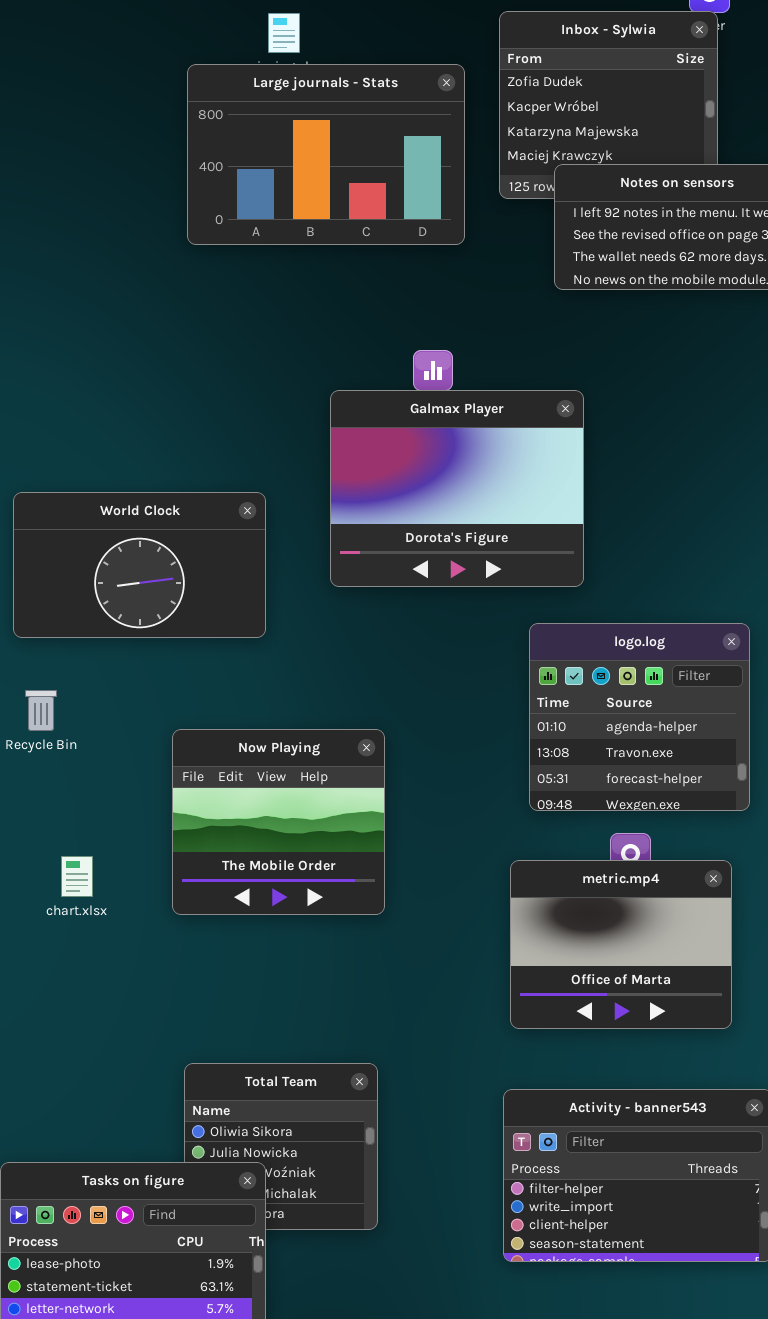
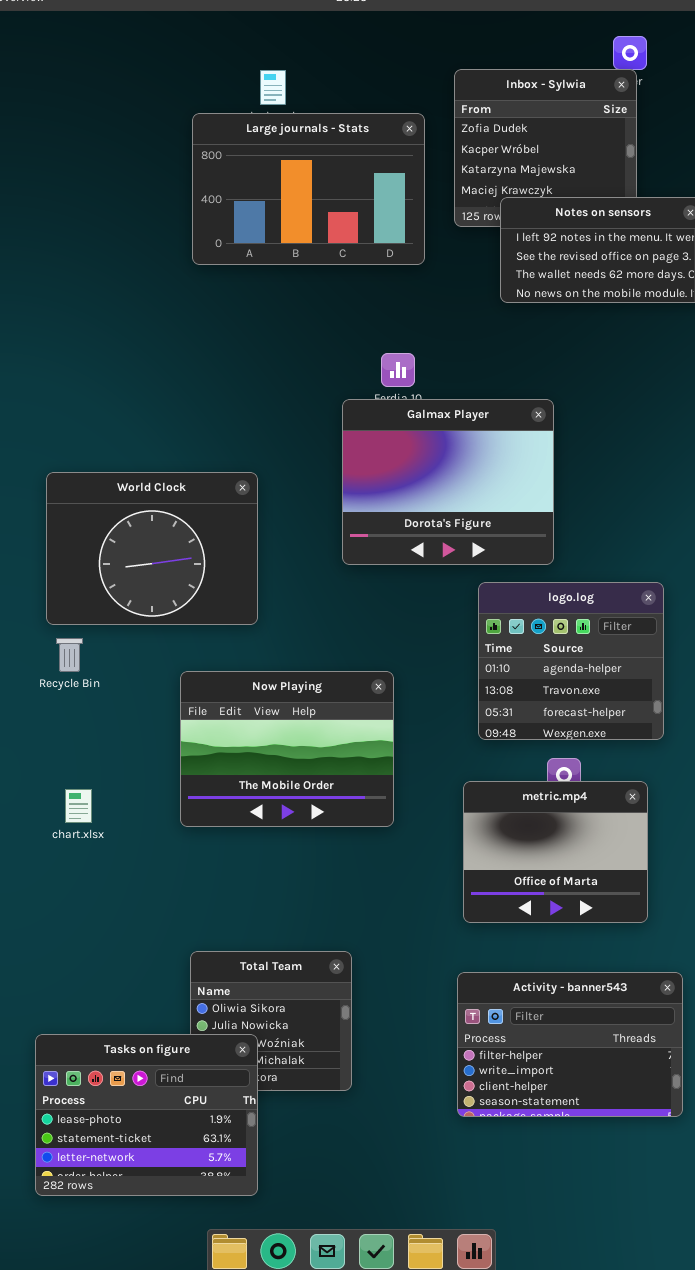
Galmax Player: [330,390,584,587] -> [342,399,554,565], moved
World Clock: [13,492,266,638] -> [46,472,258,625], resized
Now Playing: [172,729,385,915] -> [180,671,394,827], resized
chart.xlsx: [61,856,93,897] -> [65,789,92,823], moved

